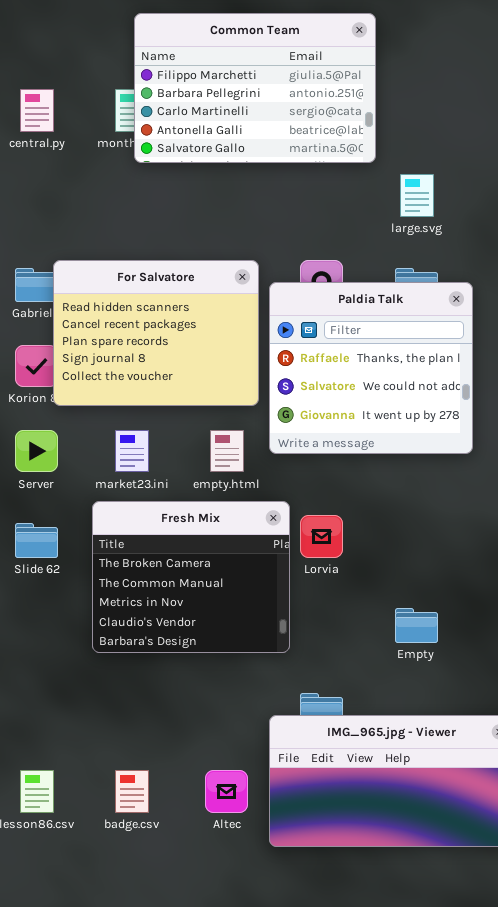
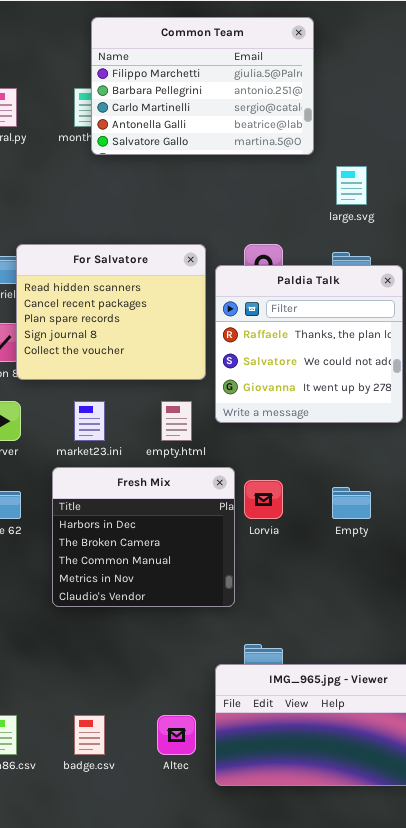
Fresh Mix: [92,501,290,653] -> [52,467,235,607], scrolled up 1 row
Empty: [395,608,438,643] -> [332,487,371,519], moved

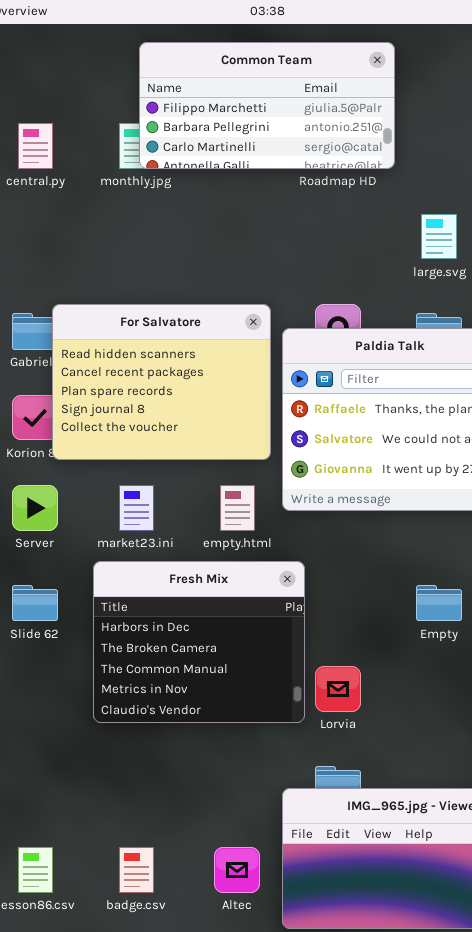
Common Team: [91,17,314,155] -> [139,42,395,169], resized
Lorvia: [244,480,283,519] -> [315,666,361,712], moved

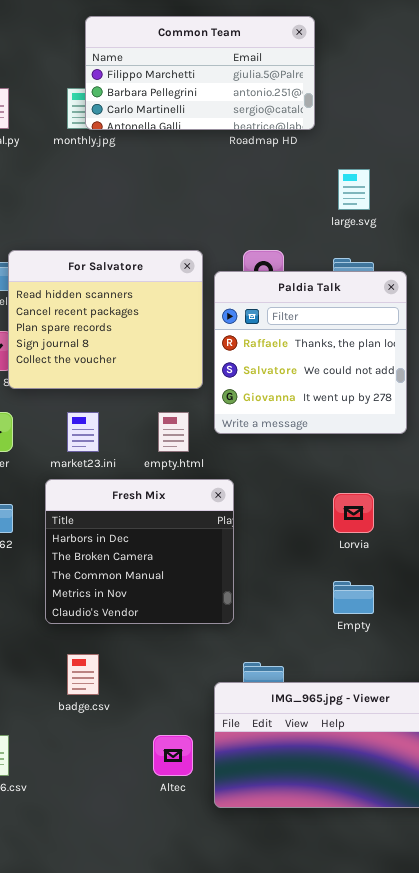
Empty: [416,585,462,621] -> [333,581,374,614], moved
Lorvia: [315,666,361,712] -> [333,493,374,533], moved
badge.csv: [119,847,154,893] -> [67,654,99,695], moved

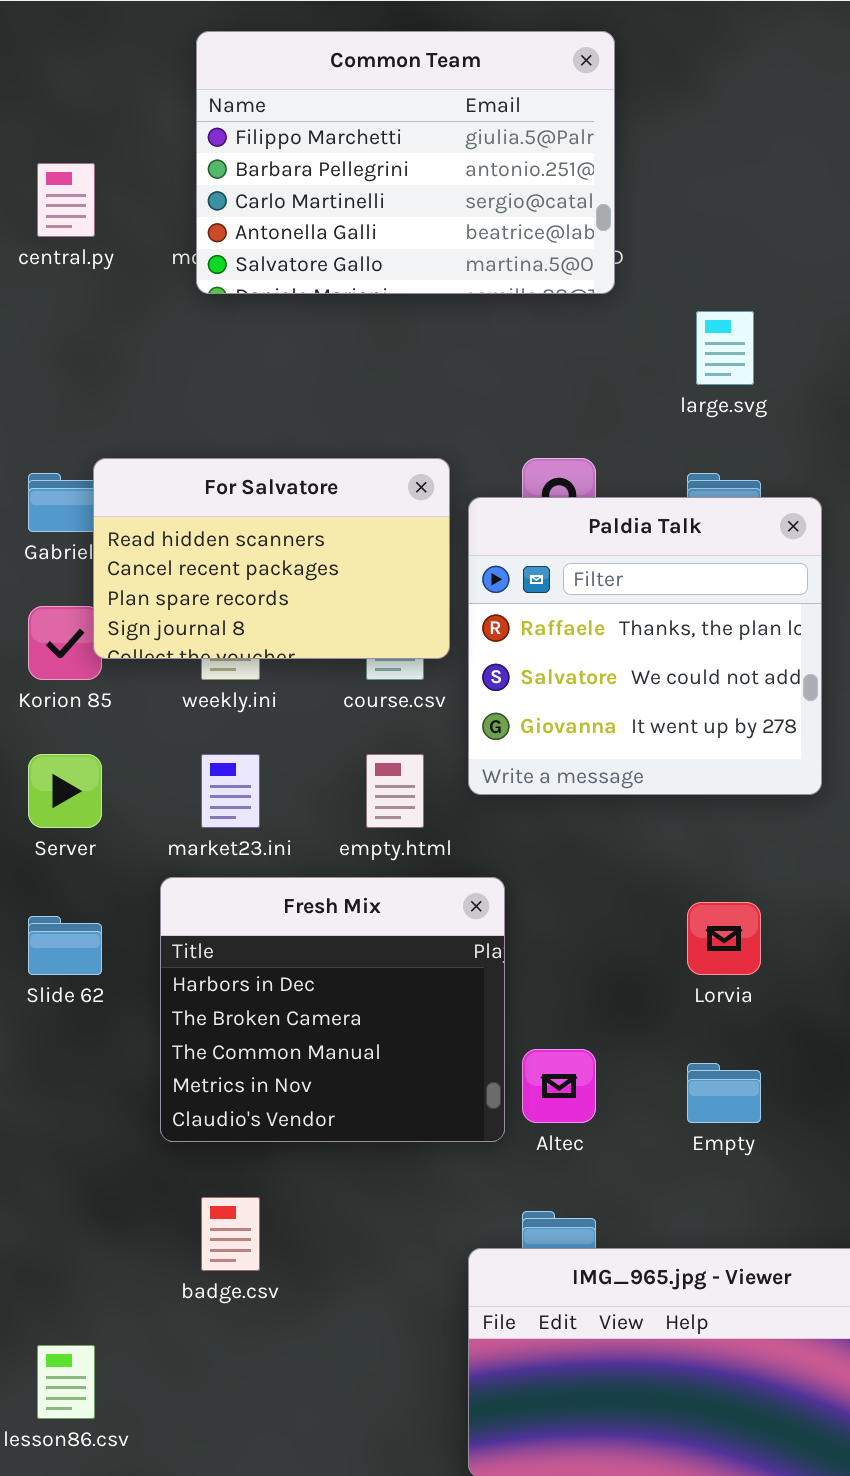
Common Team: [85,16,315,130] -> [196,31,615,294], moved, resized
For Salvatore: [8,250,203,389] -> [93,458,450,659], resized
Altec: [153,735,193,776] -> [522,1049,596,1123], moved

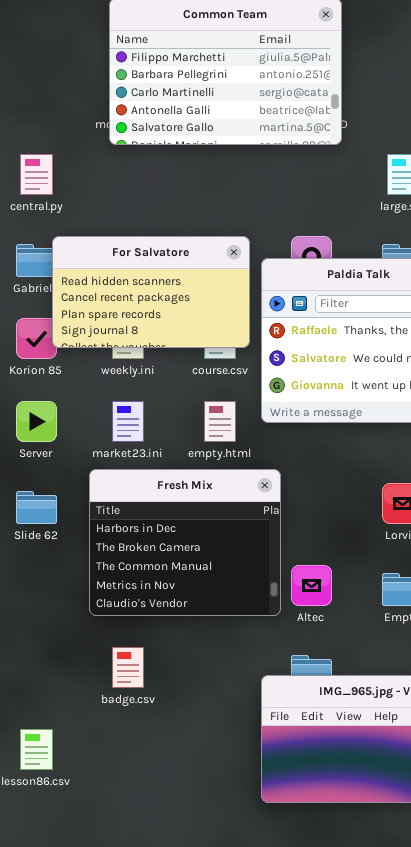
central.py: [37,163,95,237] -> [20,154,53,195], moved

